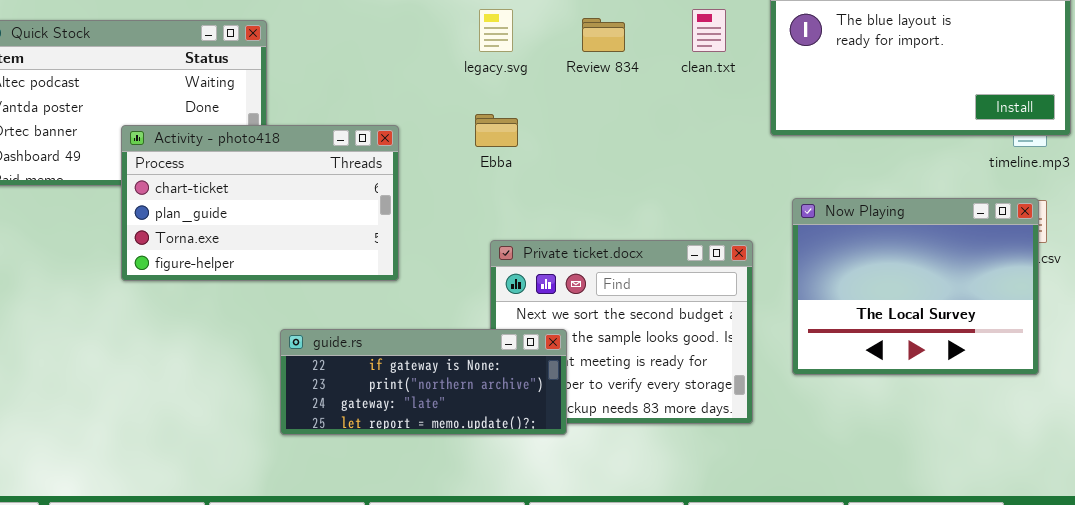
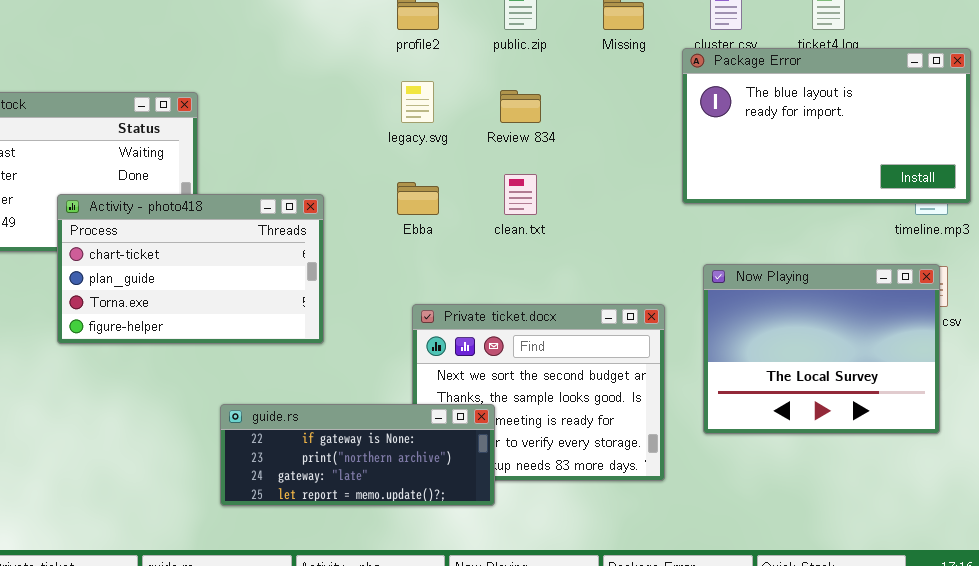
clean.txt: [692,9,726,52] -> [504,174,537,215], moved
guide.rs: [280,329,567,435] -> [220,404,495,506], moved

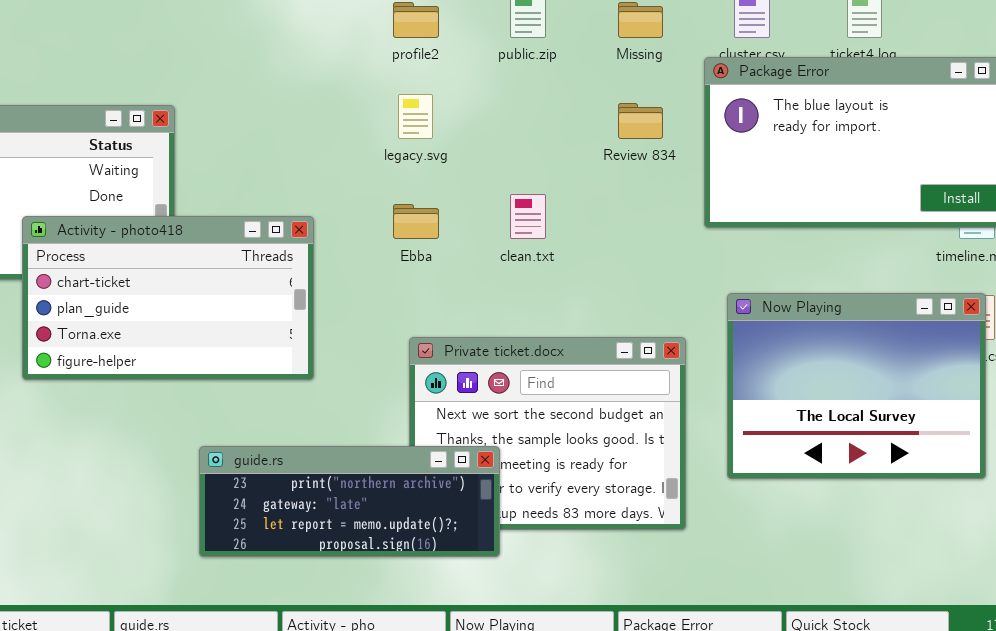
Review 834: [500,90,541,123] -> [618,103,663,139], moved
guide.rs: [220,404,495,506] -> [199,446,500,557], scrolled down 1 row

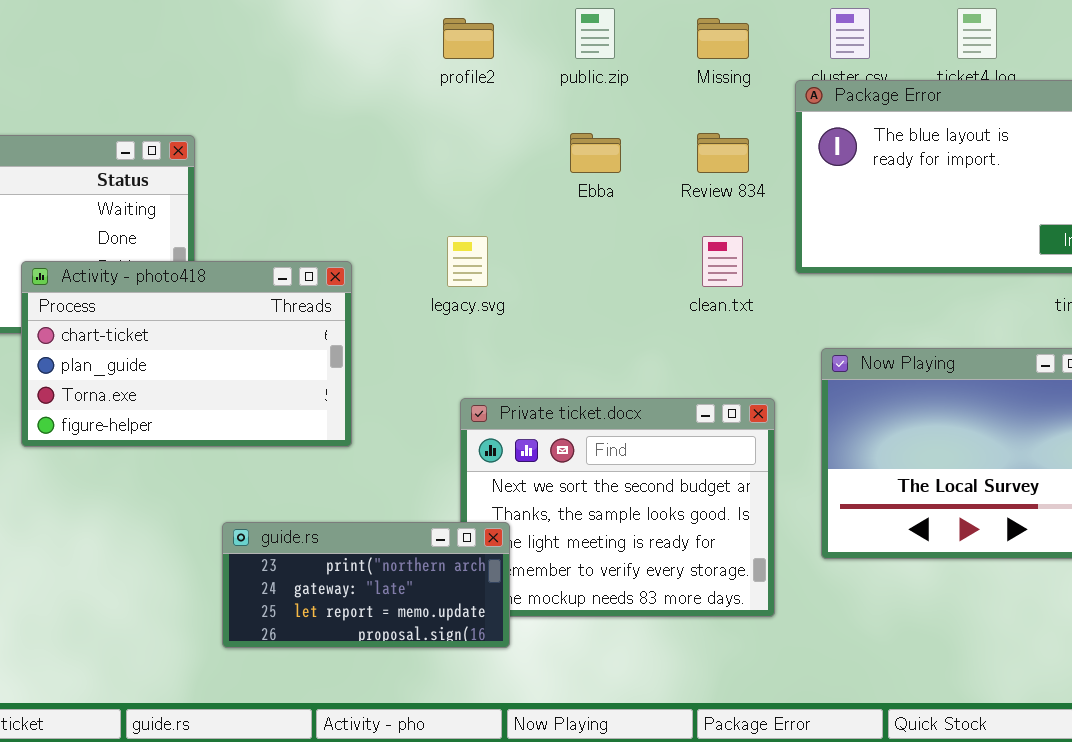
legacy.svg: [398,94,433,139] -> [447,236,488,287], moved
clean.txt: [510,194,546,239] -> [702,236,743,287], moved
Ebba: [393,204,439,239] -> [570,133,621,173], moved
guide.rs: [199,446,500,557] -> [222,522,510,648], resized

